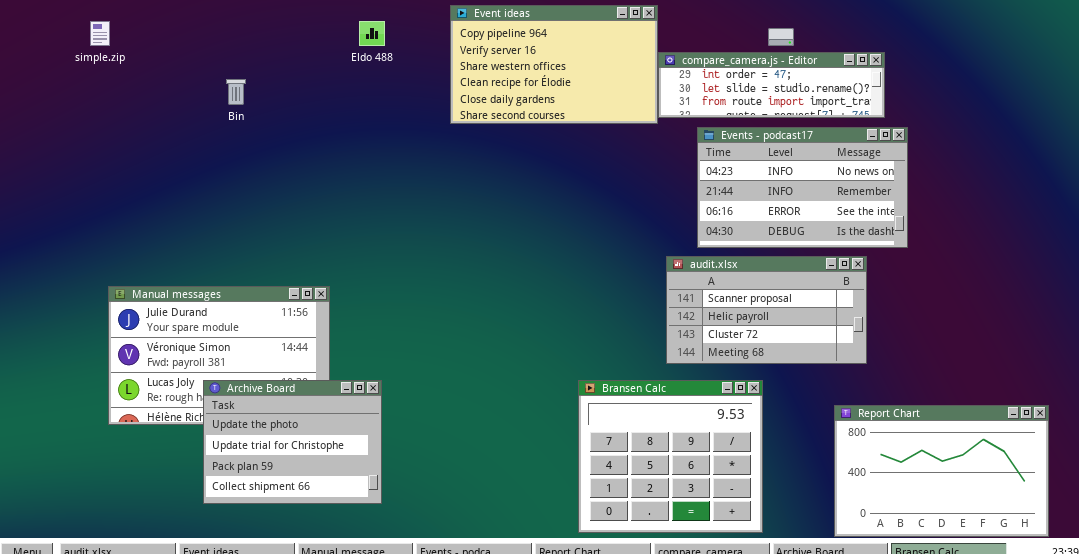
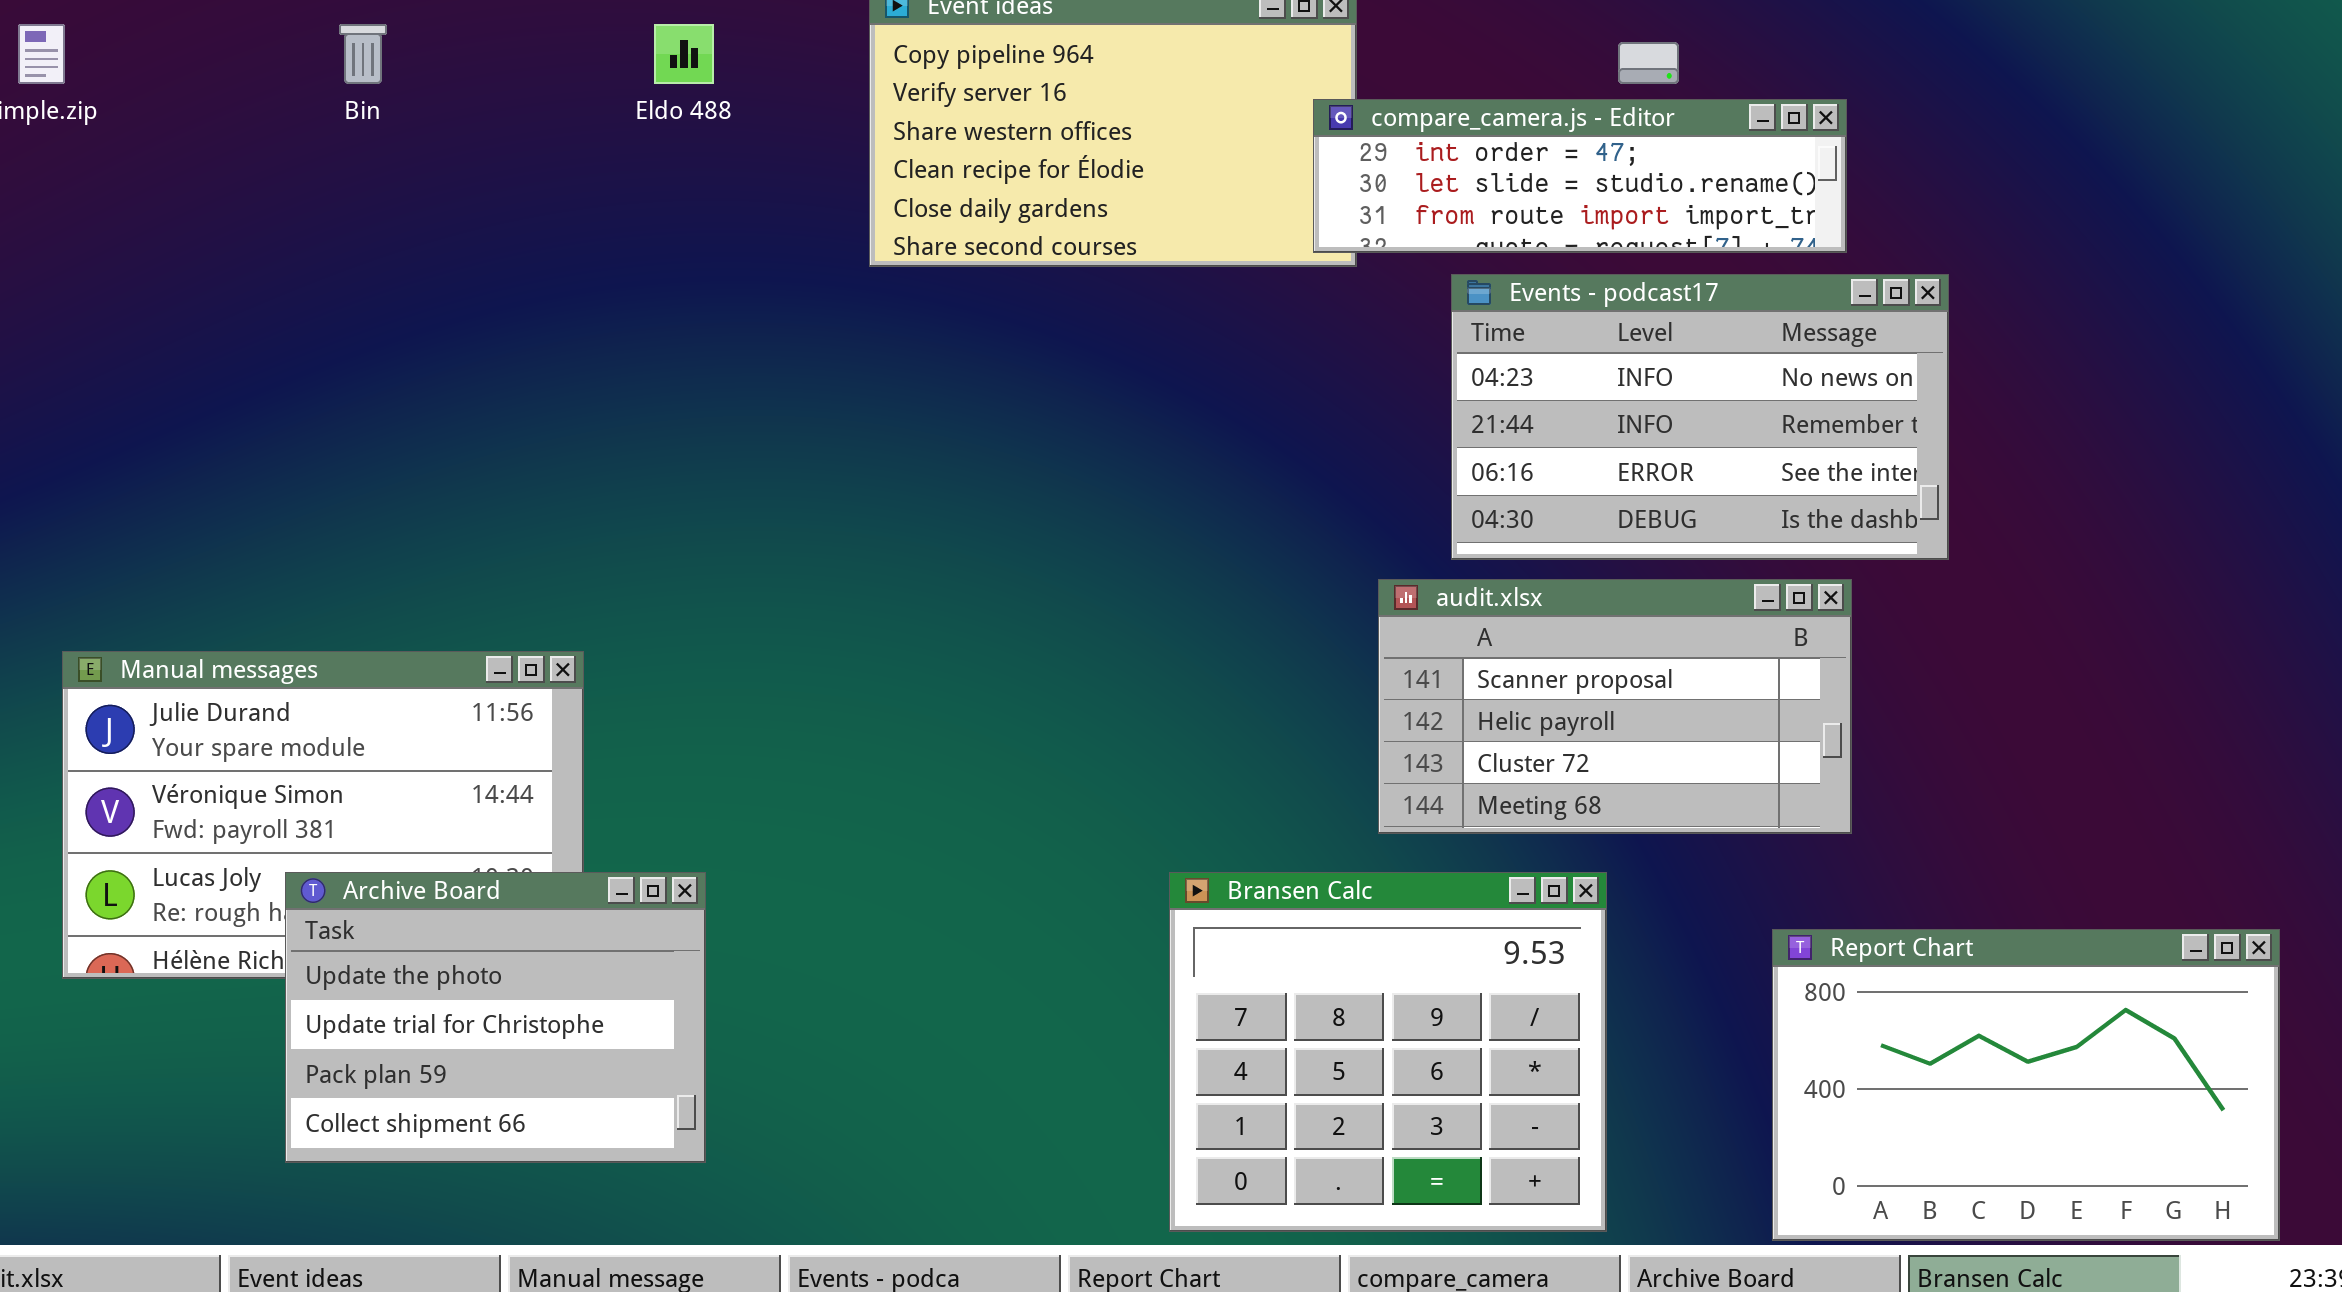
compare_camera.js - Editor: [658,52,885,118] -> [1313,99,1847,253], moved
Bin: [226,79,246,105] -> [339,24,387,84], moved

